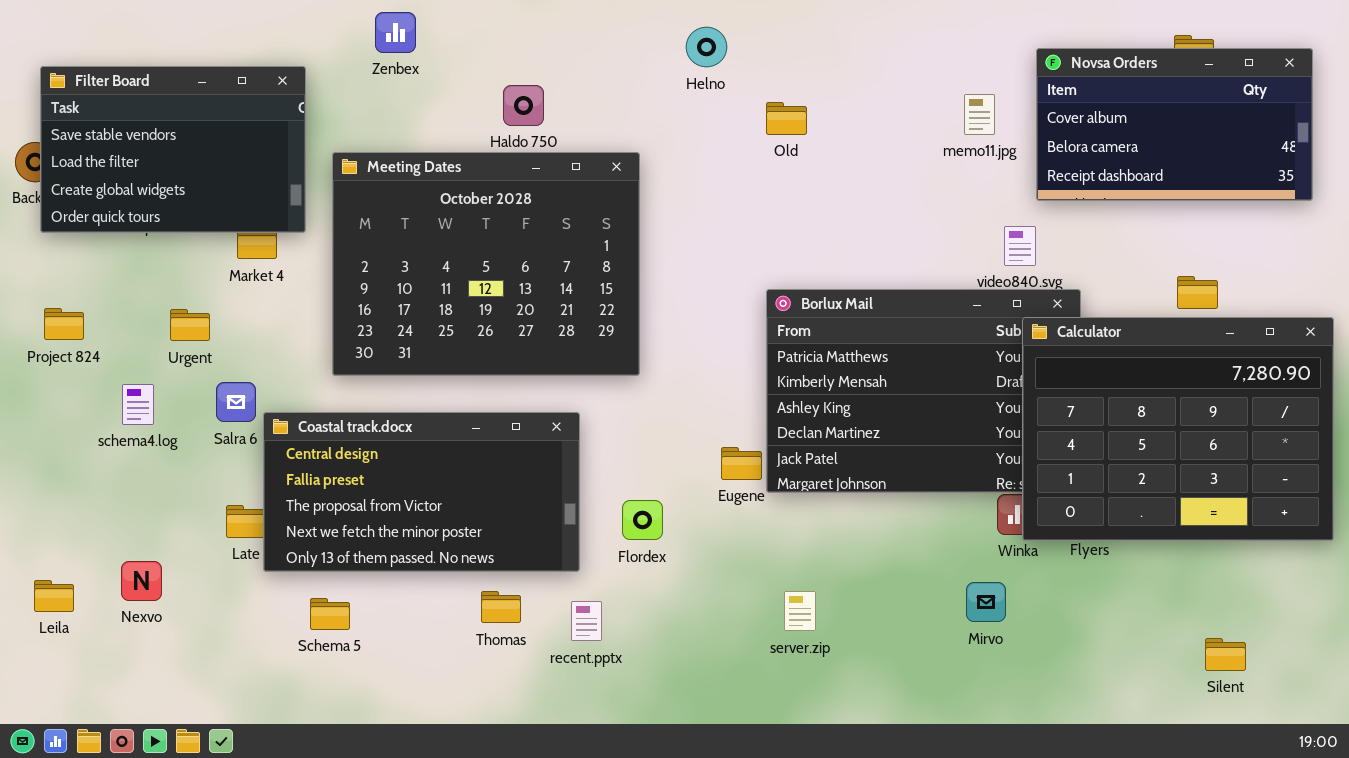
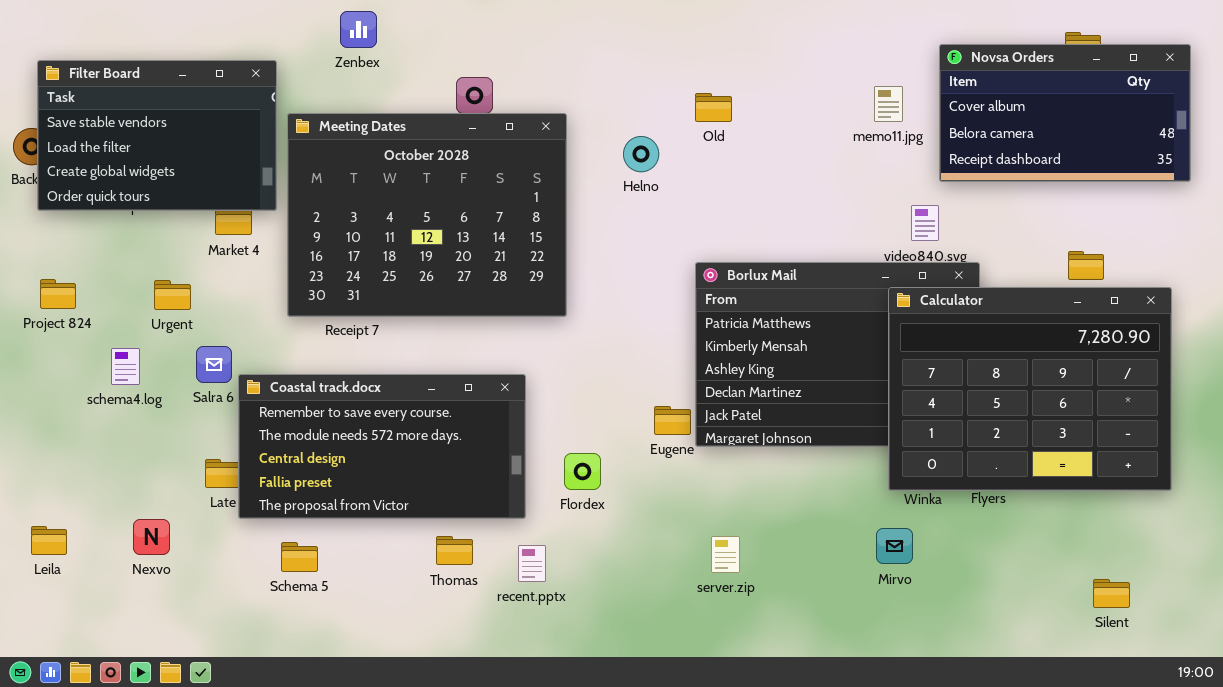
Helno: [686,27,727,67] -> [623,136,659,172], moved
Meeting Dates: [332,152,640,376] -> [287,113,567,317], moved
Calculator: [1022,317,1334,541] -> [888,287,1172,491], moved
Coastal track.docx: [263,412,580,572] -> [238,374,526,519], scrolled up 2 rows
Nexvo: [121,561,162,601] -> [133,519,170,555], moved

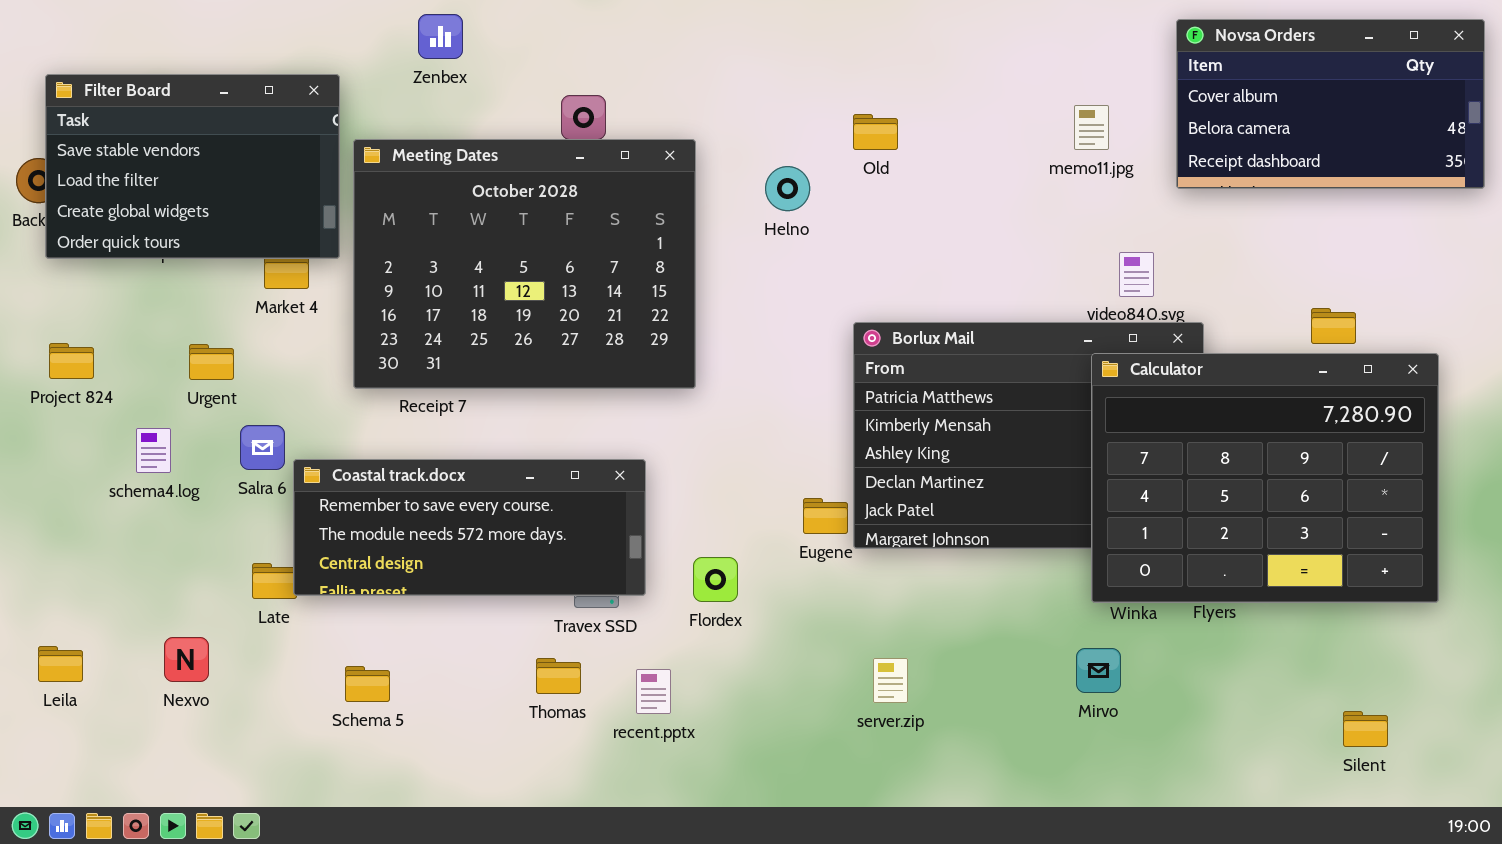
Novsa Orders: [939,44,1191,182] -> [1176,19,1485,189], moved
Coastal track.docx: [238,374,526,519] -> [293,459,646,596], resized

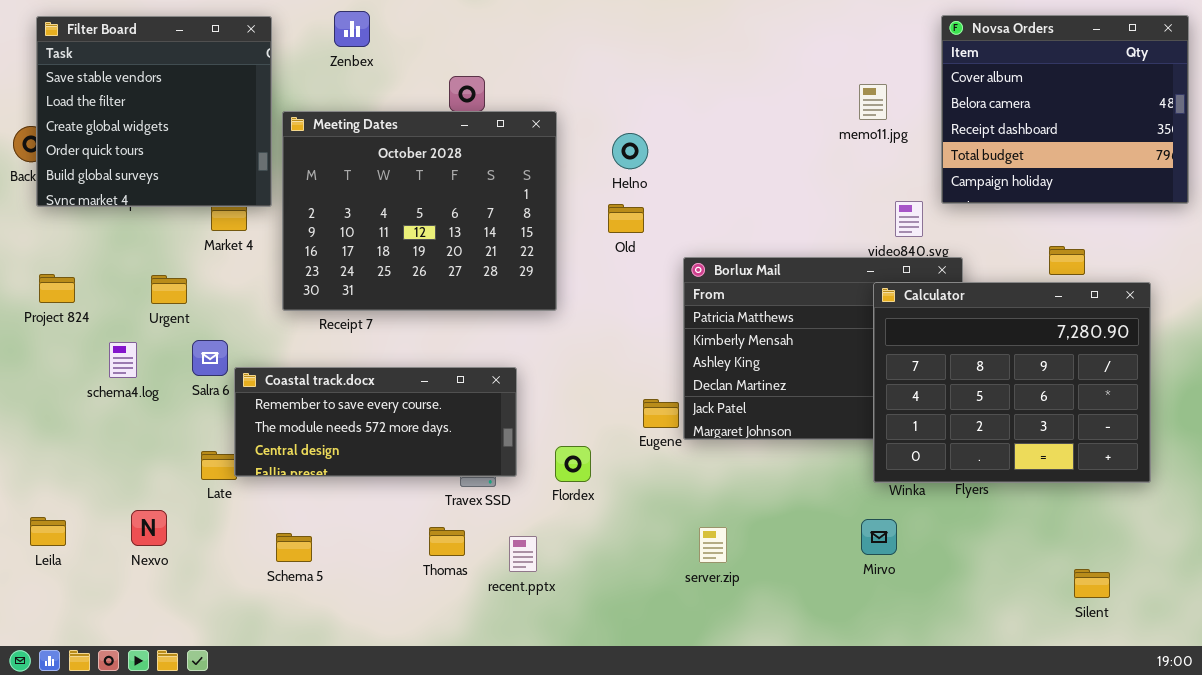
Novsa Orders: [1176,19,1485,189] -> [941,15,1189,204], resized
Filter Board: [45,74,340,259] -> [36,16,272,207], resized
Old: [853,114,898,150] -> [608,204,644,233], moved

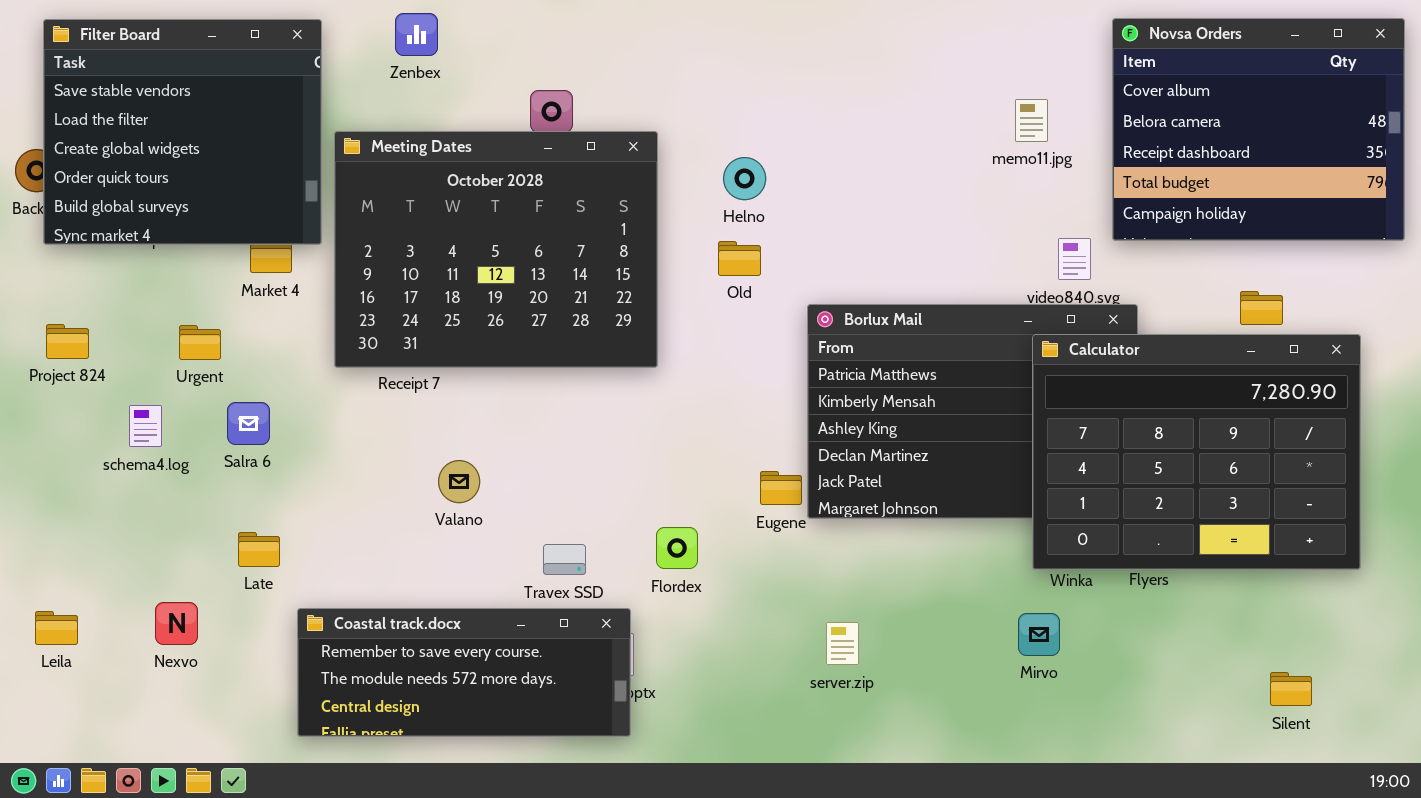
Coastal track.docx: [234,367,517,477] -> [297,608,631,737], moved

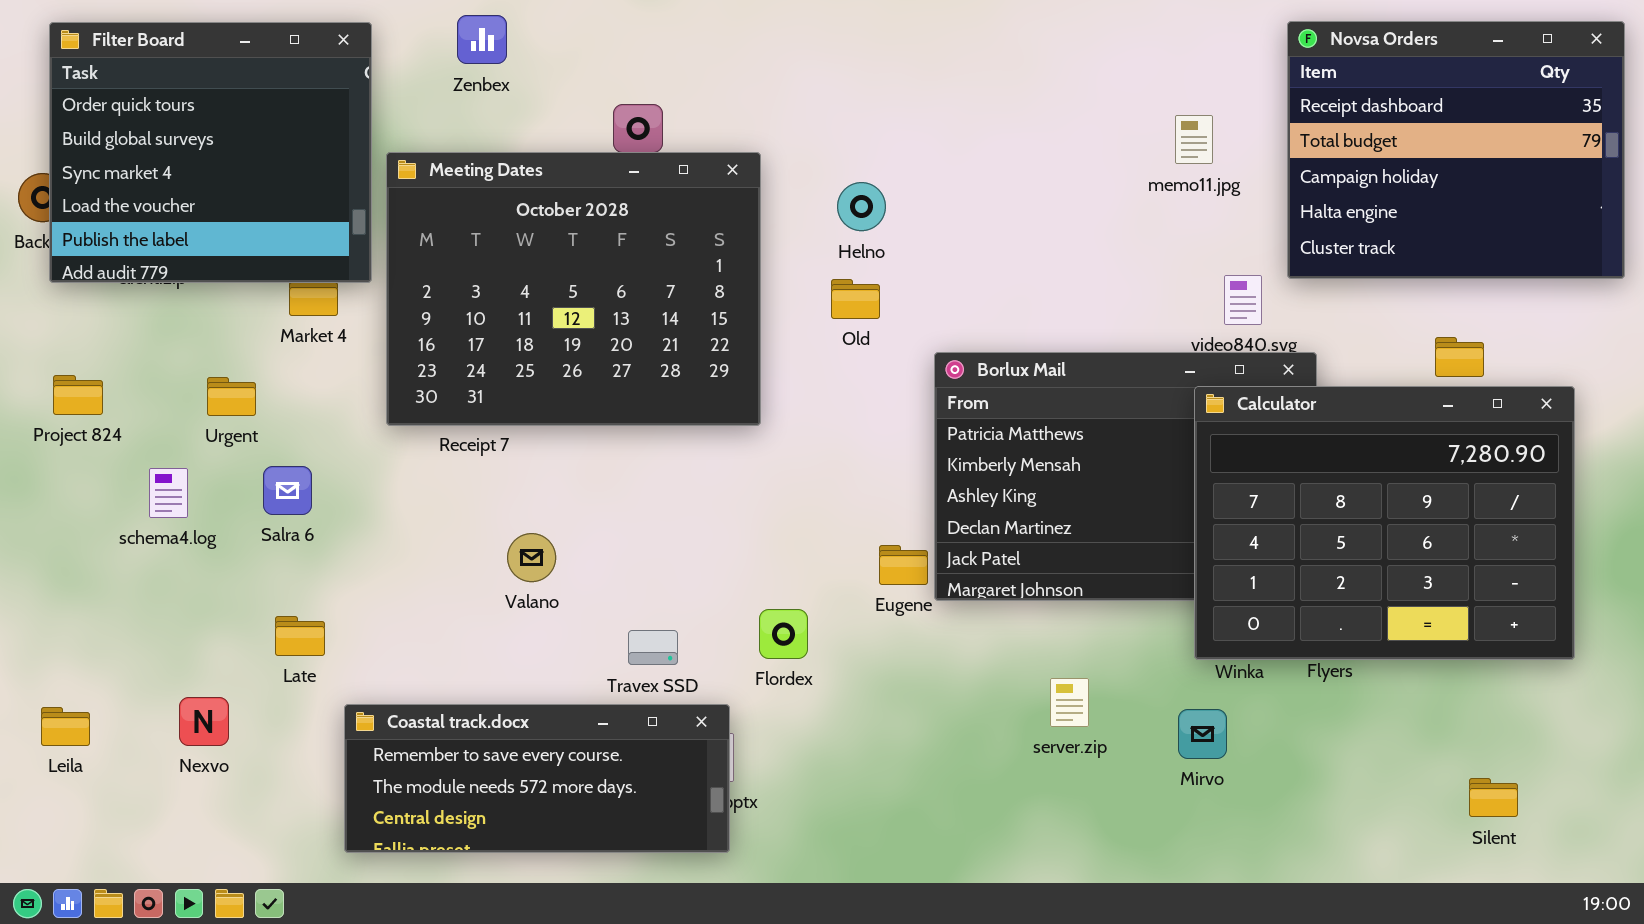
Novsa Orders: [1112,18,1405,241] -> [1287,21,1625,279], scrolled down 2 rows
Filter Board: [43,19,322,245] -> [49,22,372,283], scrolled down 3 rows
server.zip: [826,622,859,665] -> [1050,678,1089,727], moved

